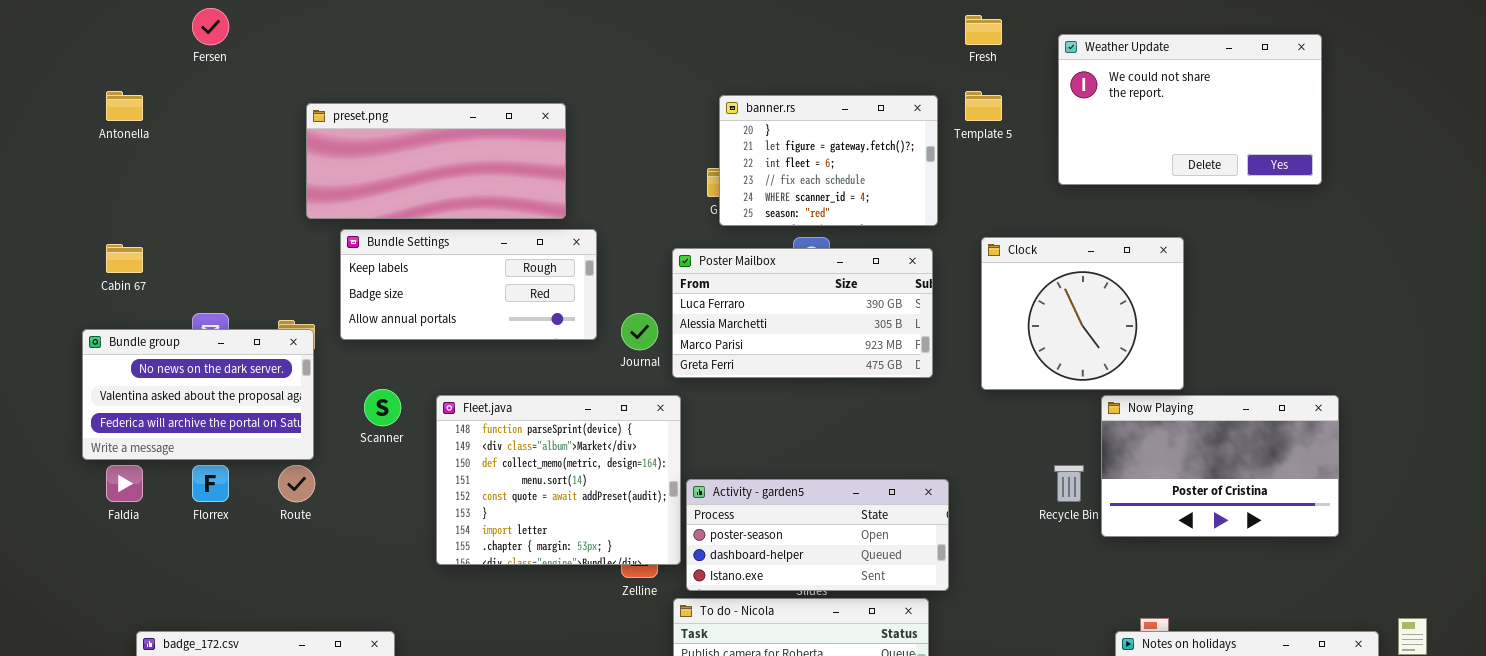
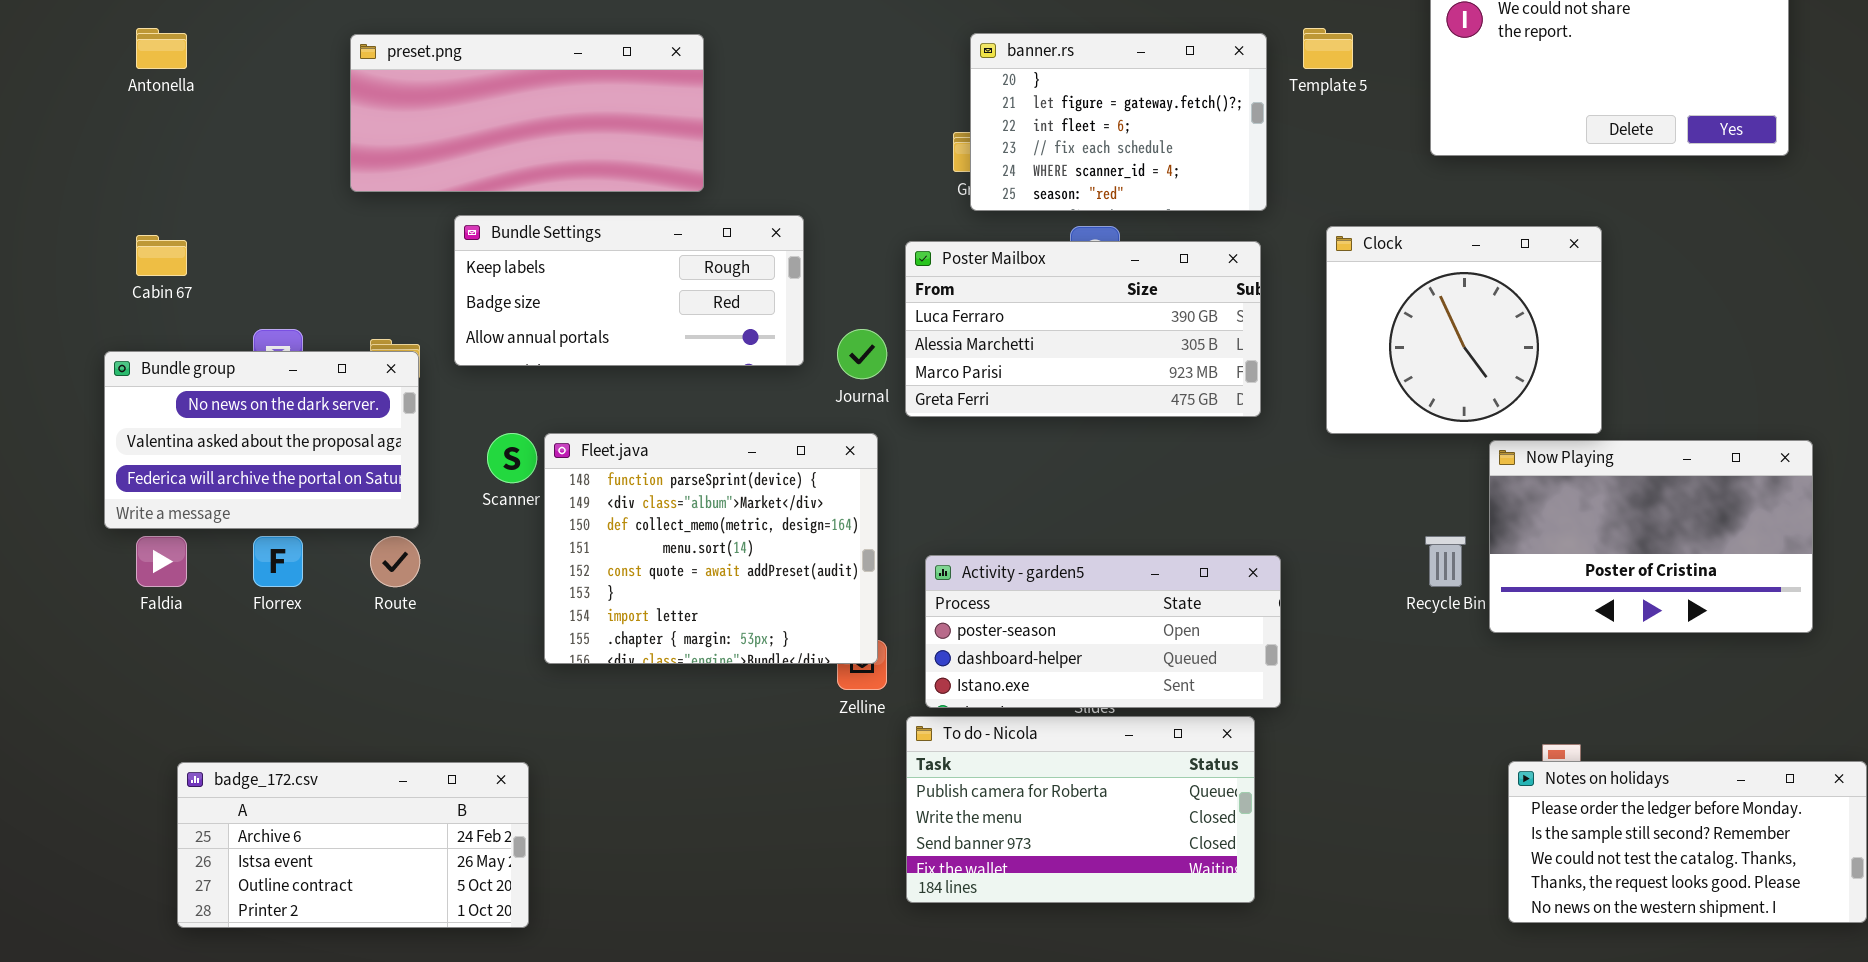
preset.png: [306,103,566,219] -> [350,34,704,192], moved
Fleet.java: [436,395,681,565] -> [544,433,878,664], moved

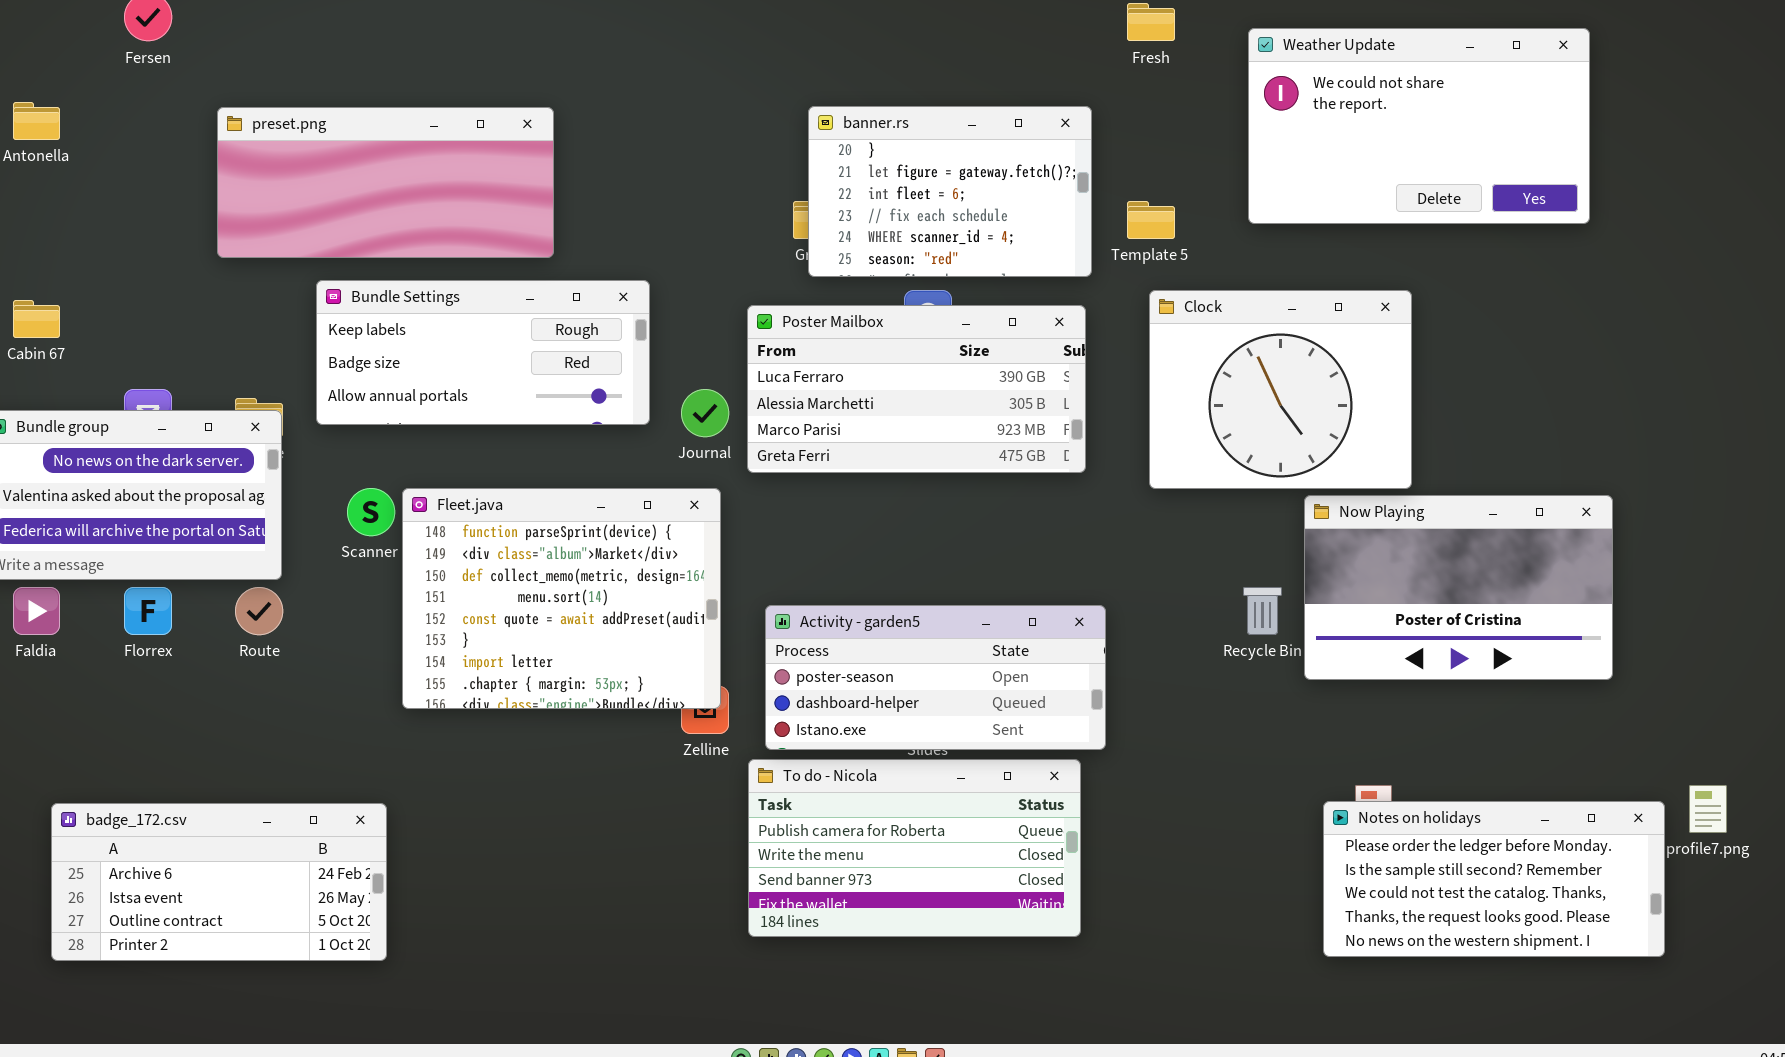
Template 5: [1303,28,1353,69] -> [1127,201,1175,239], moved

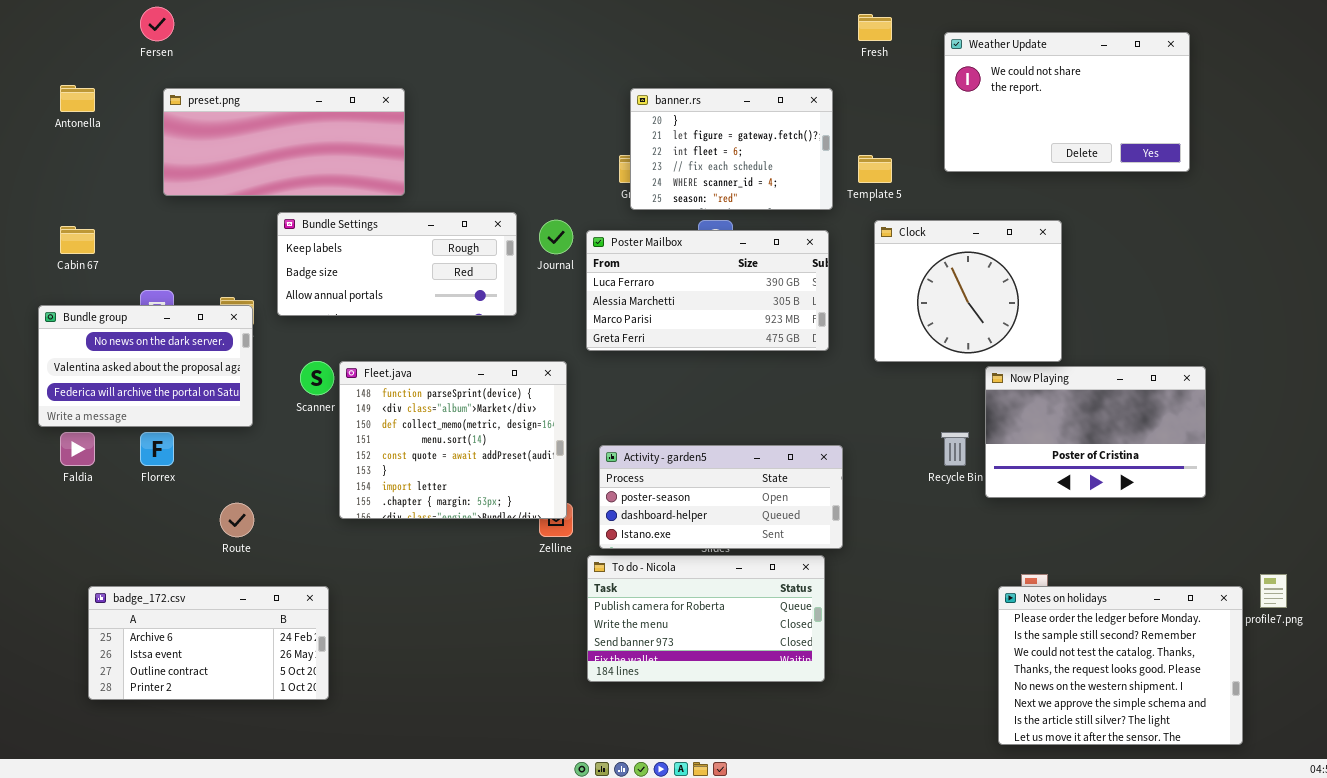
preset.png: [217,107,554,258] -> [163,88,405,196], moved
Journal: [681,389,729,437] -> [539,220,573,254], moved
Route: [235,587,283,635] -> [220,503,254,537], moved
Notes on holidays: [1323,801,1665,957] -> [998,586,1243,745], resized

